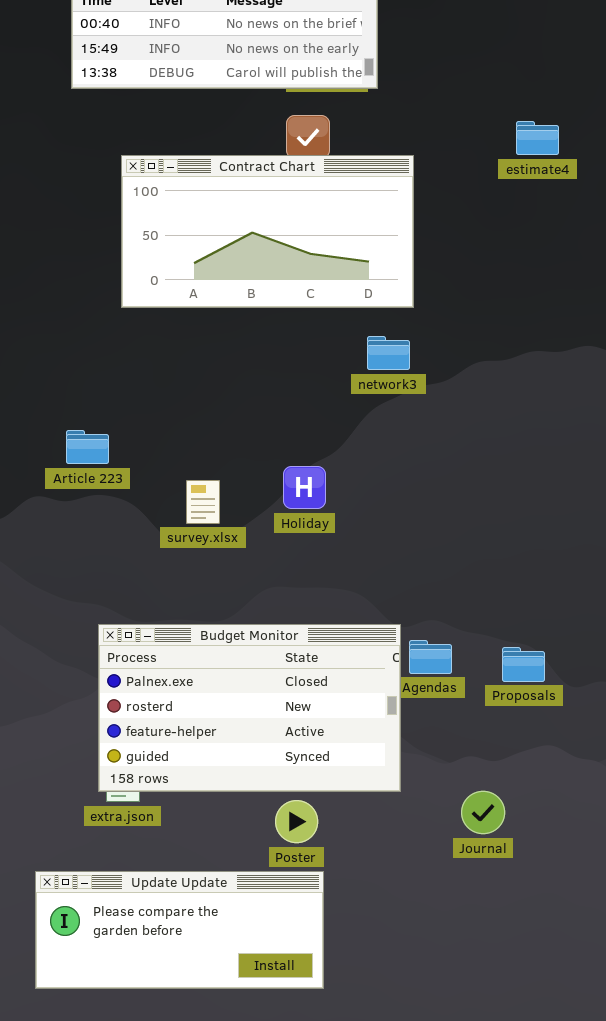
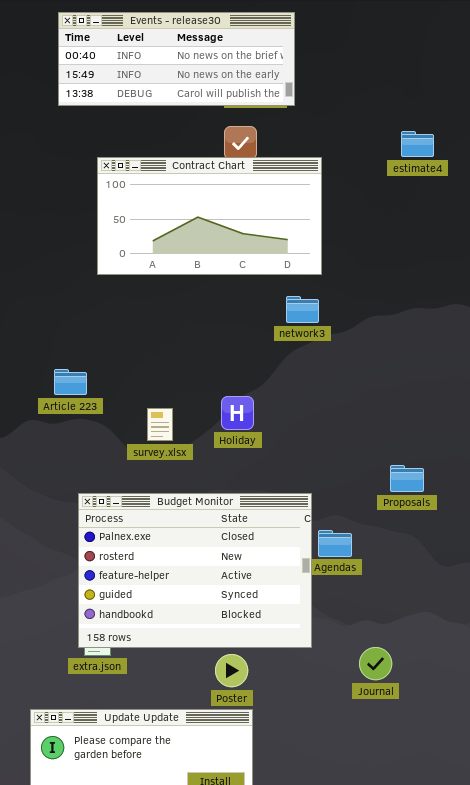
Budget Monitor: [98,624,401,792] -> [78,493,312,648], resized
Proposals: [502,647,545,682] -> [390,465,424,492], moved

